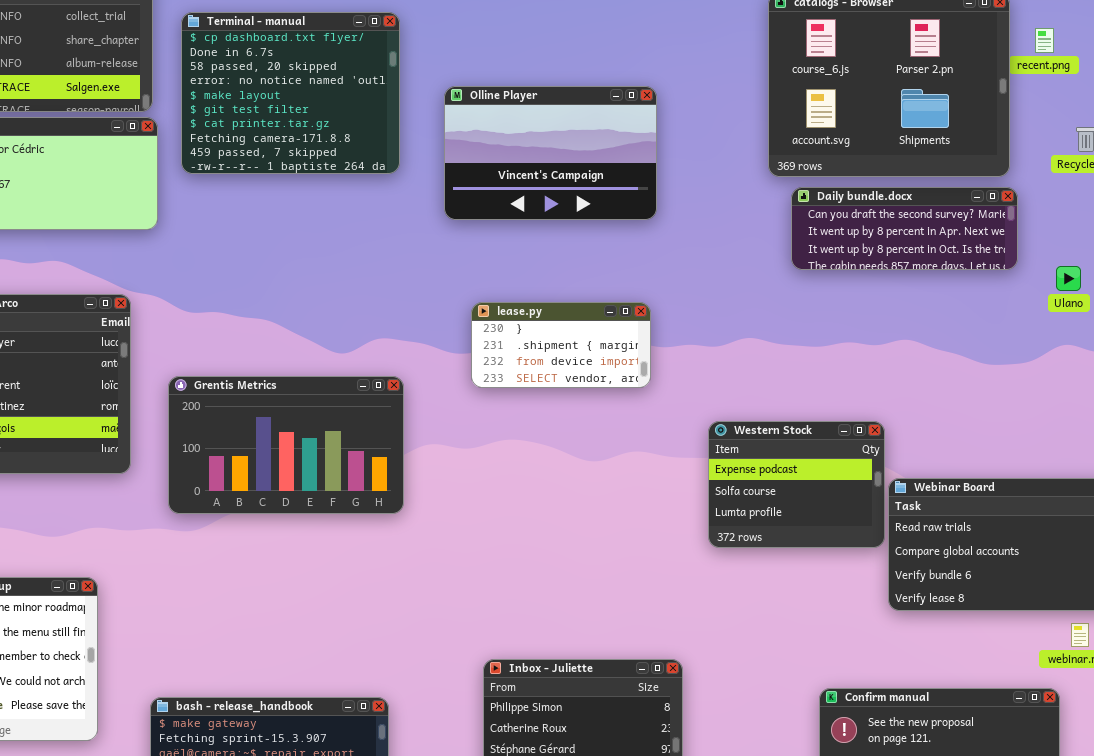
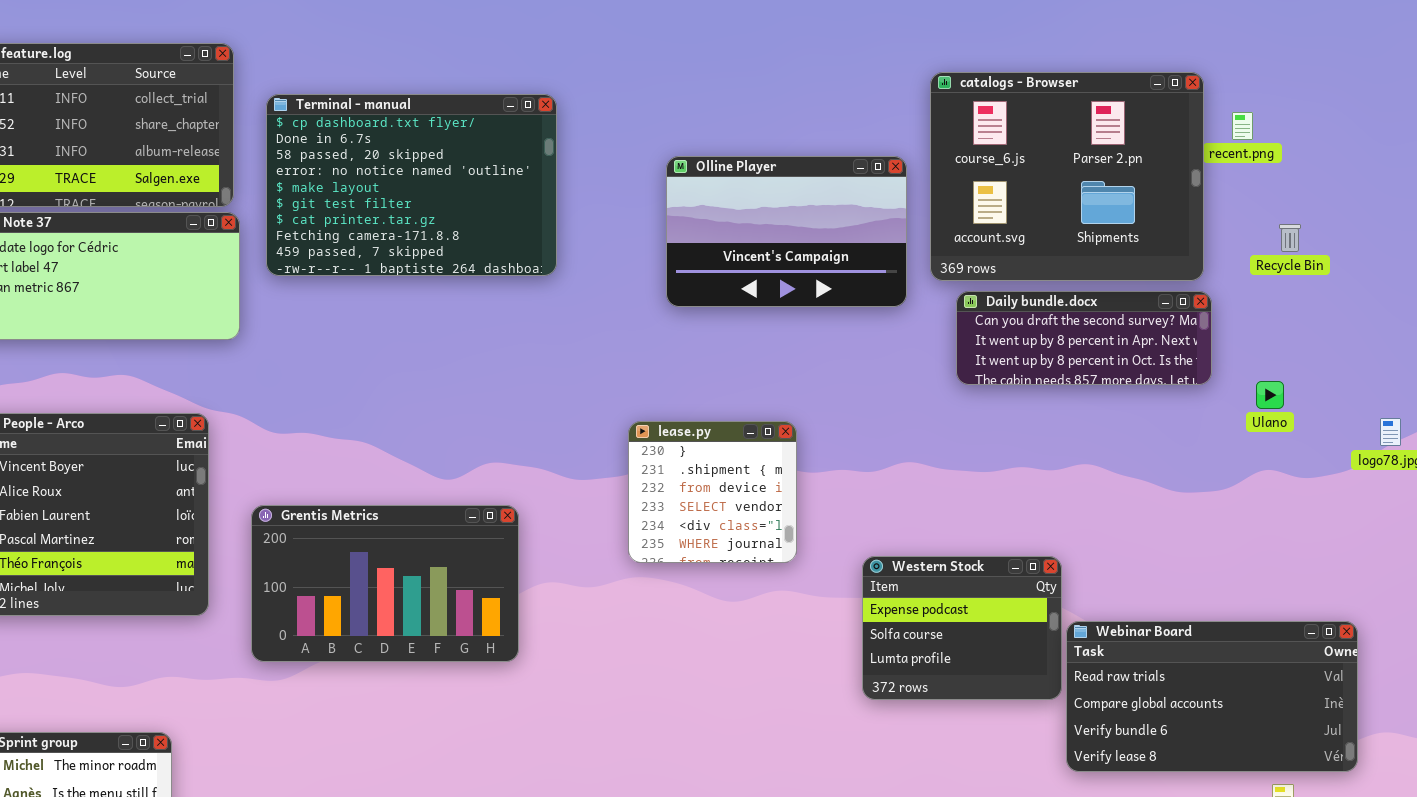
Terminal - manual: [181,12,400,174] -> [266,94,557,276], resized
Olline Player: [444,86,657,220] -> [666,156,907,307], moved
lease.py: [471,302,651,388] -> [628,421,797,563], resized

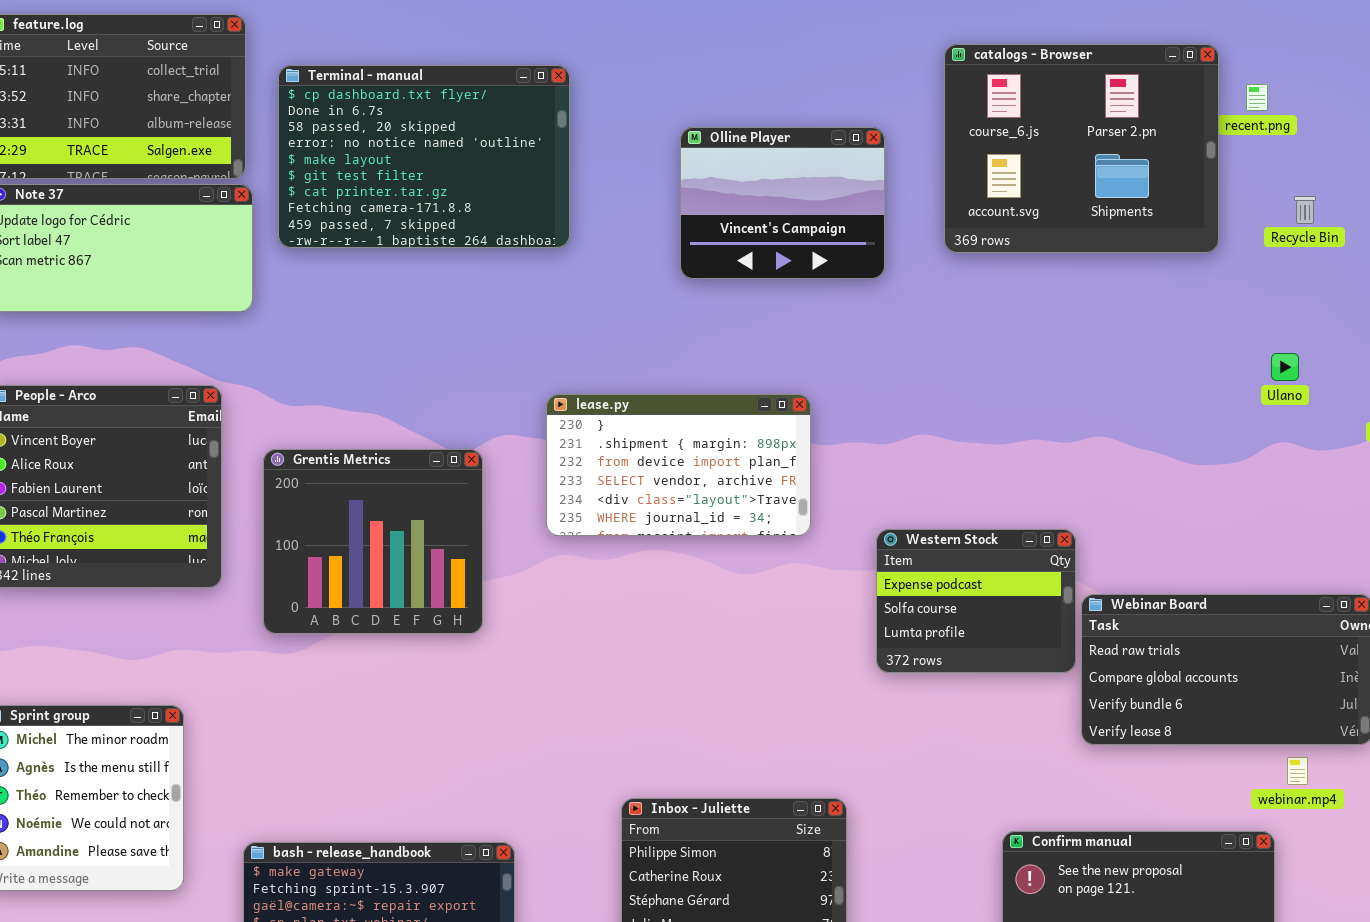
Olline Player: [666,156,907,307] -> [680,127,885,279], resized
Daily bundle.docx: [956,291,1212,385] -> none, closed
lease.py: [628,421,797,563] -> [546,394,811,536], resized
Grentis Metrics: [251,505,519,662] -> [263,449,483,634], resized

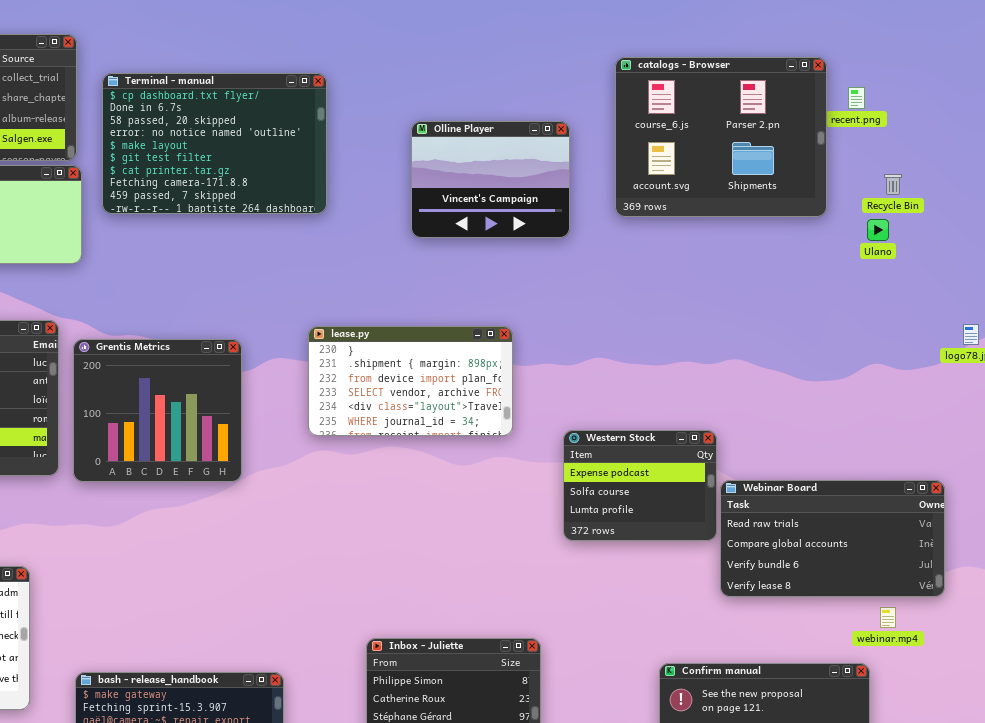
Ulano: [1271,353,1299,381] -> [867,219,889,241], moved
Grentis Metrics: [263,449,483,634] -> [73,339,242,482], moved

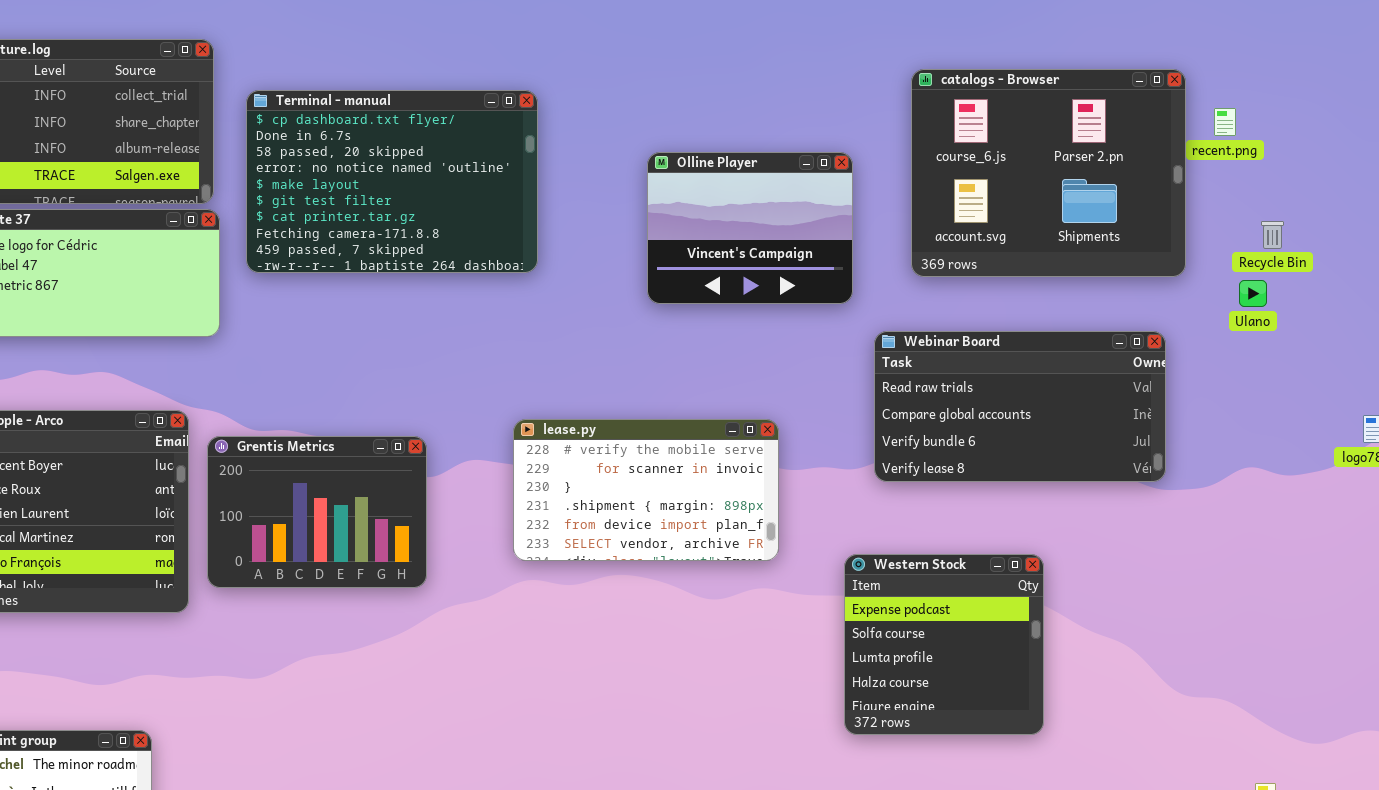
lease.py: [308,326,513,436] -> [513,419,779,561], scrolled up 2 rows
Grentis Metrics: [73,339,242,482] -> [207,436,427,588], resized
Western Stock: [563,430,717,541] -> [844,554,1044,735], resized
Webinar Board: [720,480,945,597] -> [874,331,1166,482], moved

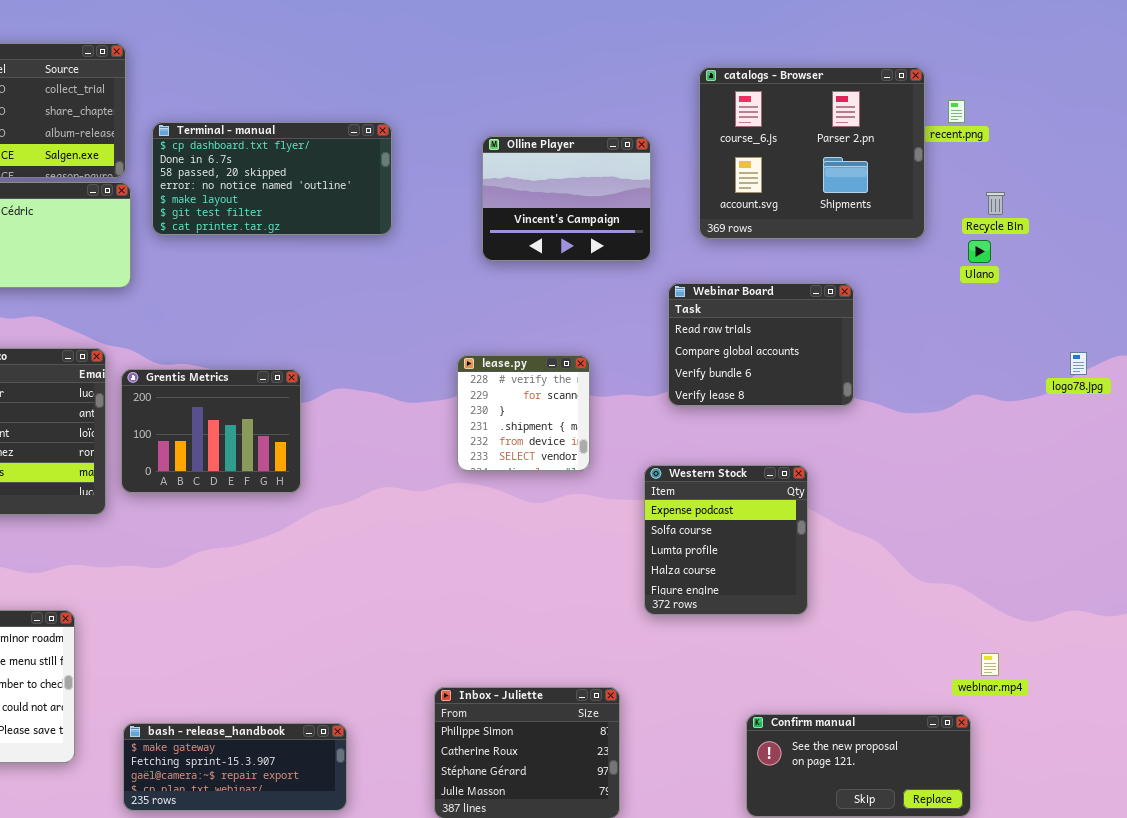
Terminal - manual: [246,90,538,273] -> [152,122,392,235], resized
Webinar Board: [874,331,1166,482] -> [668,283,854,406], resized
lease.py: [513,419,779,561] -> [457,355,590,471], resized

